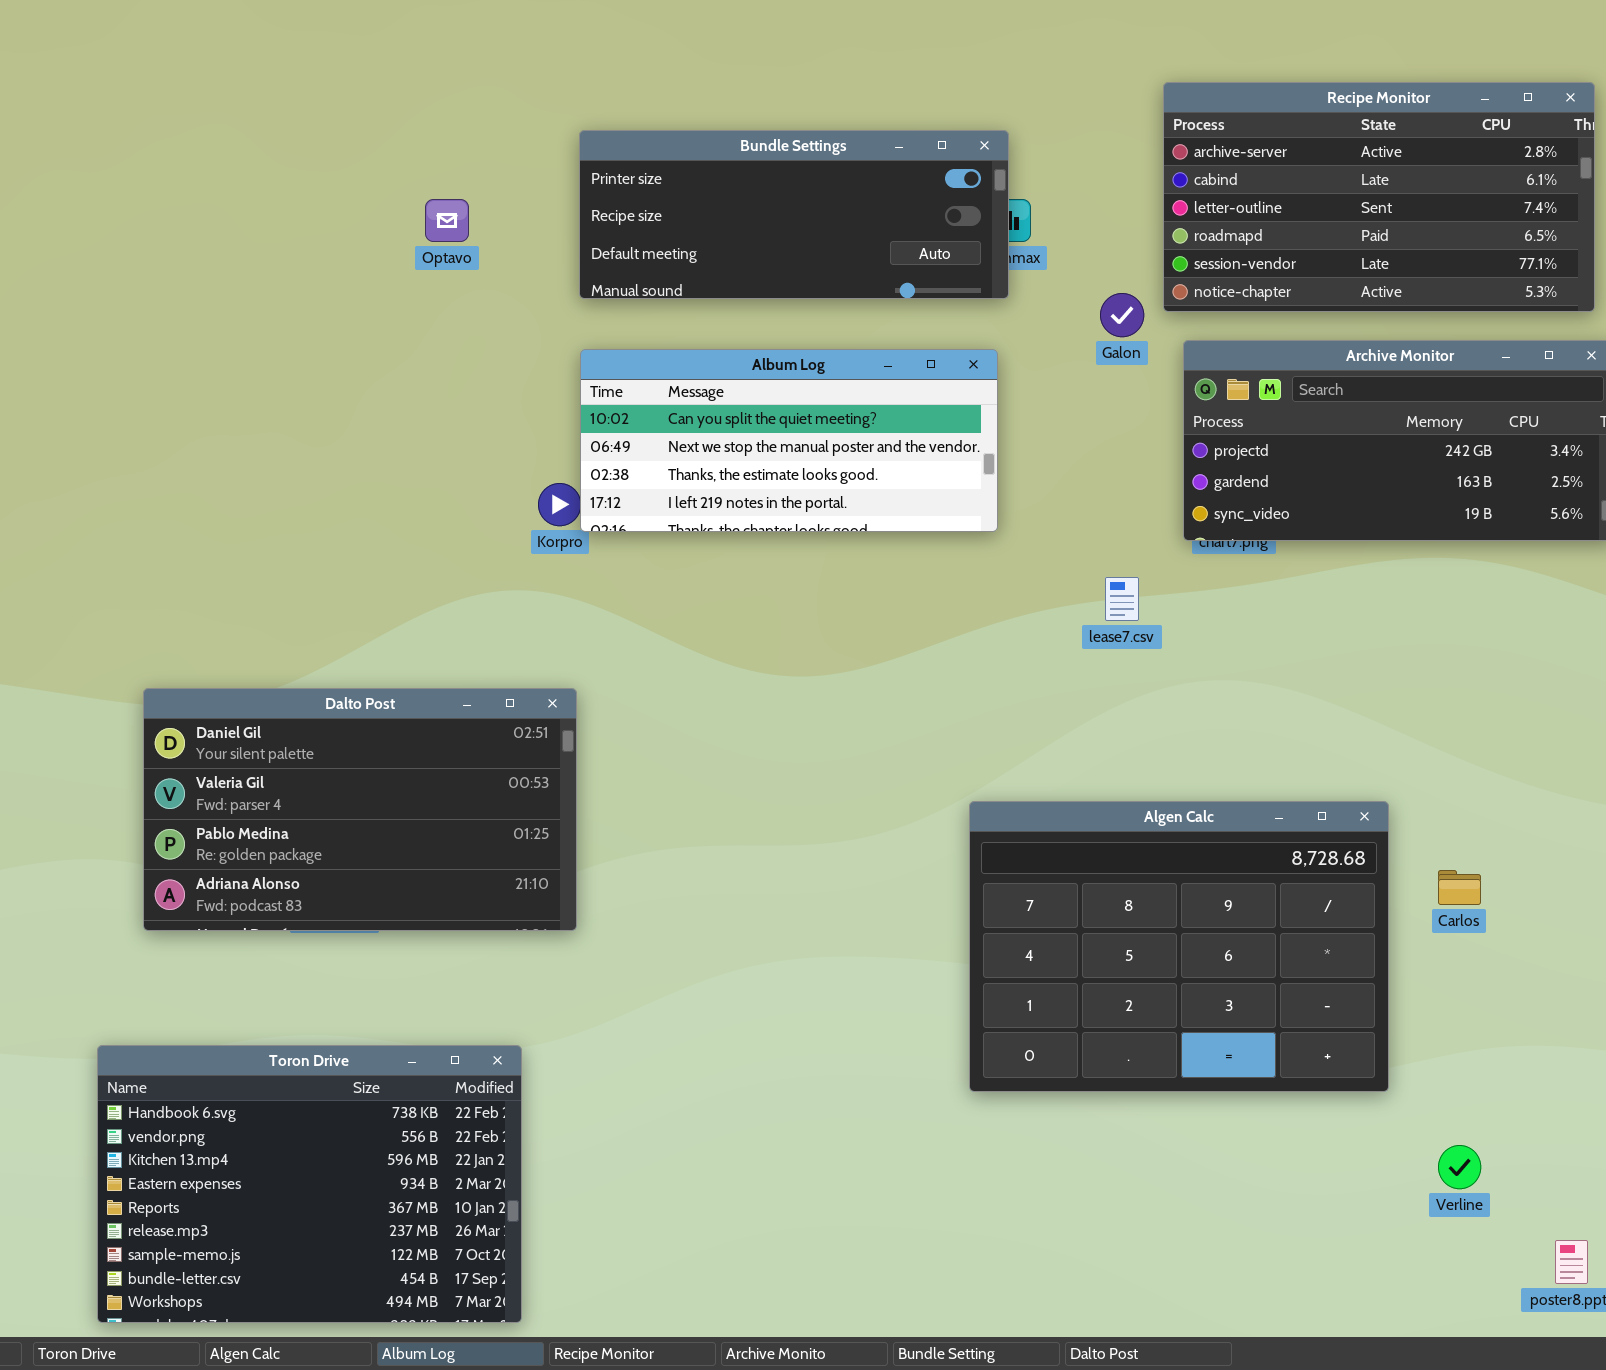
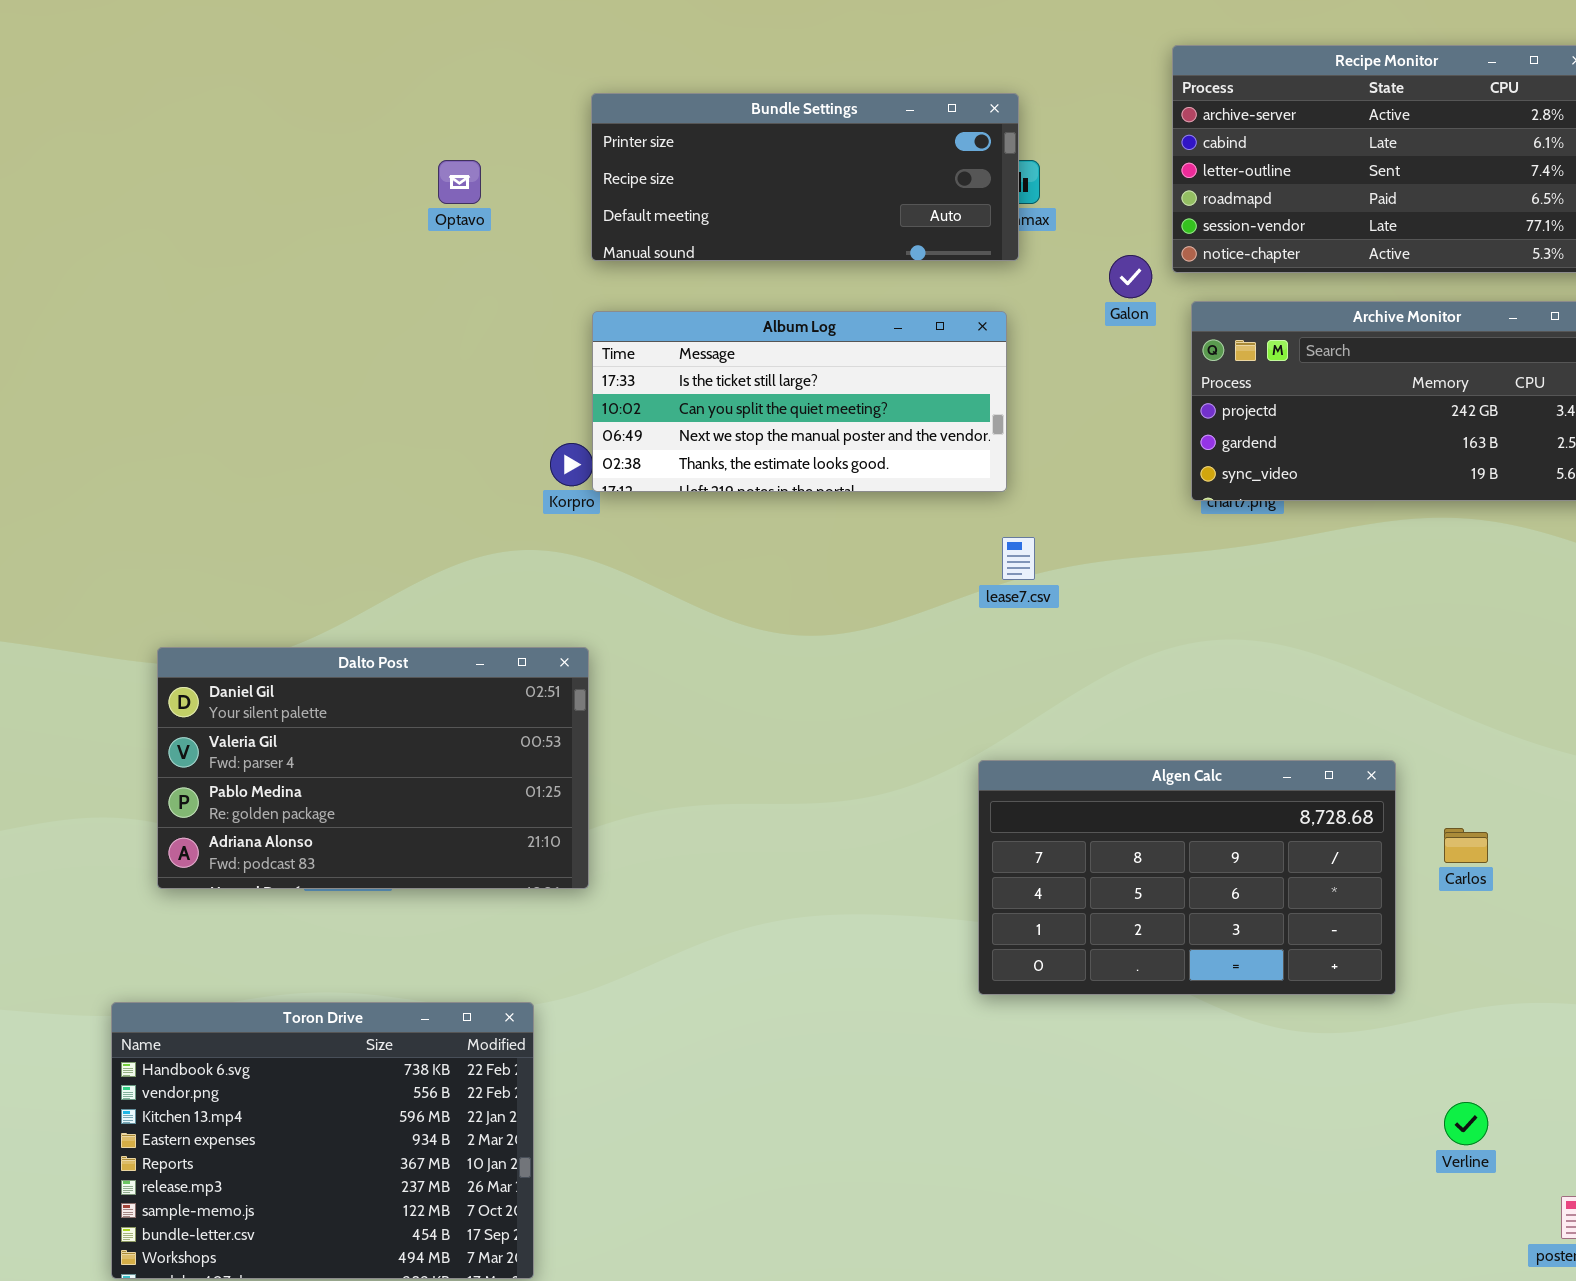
Album Log: [580,349,998,532] -> [592,311,1007,492], scrolled up 1 row
lease7.csv: [1105,577,1139,621] -> [1002,537,1035,580], moved
Algen Calc: [969,801,1389,1092] -> [978,760,1396,995], resized

